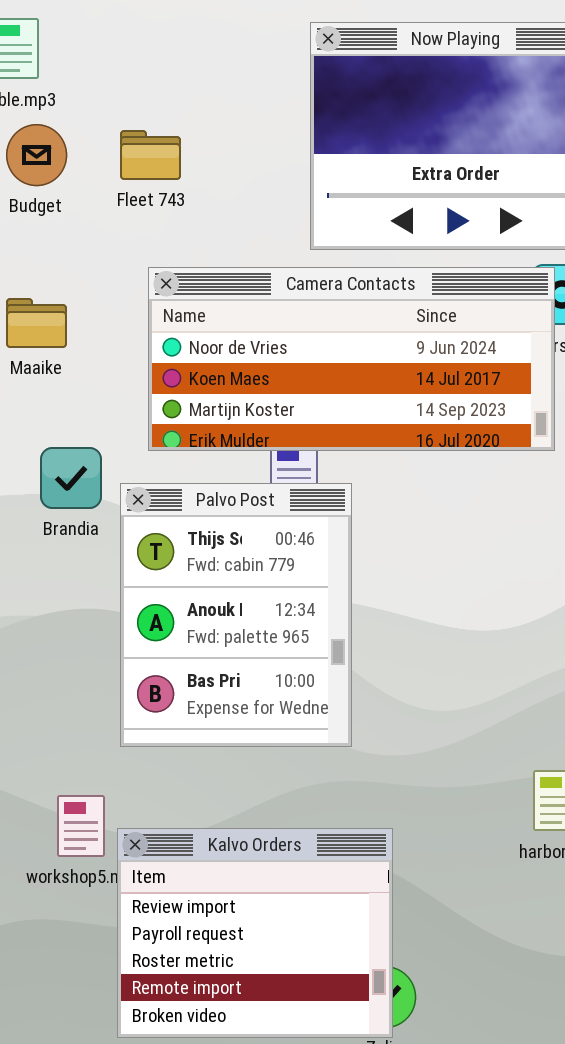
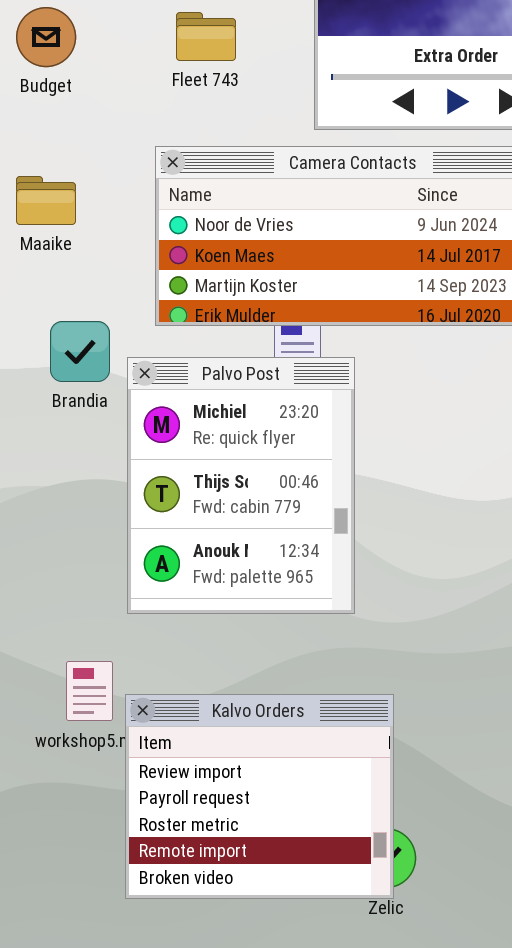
Fleet 743: [120,130,181,180] -> [176,12,236,61], moved
Palvo Post: [120,483,352,747] -> [127,357,355,614], scrolled up 1 row

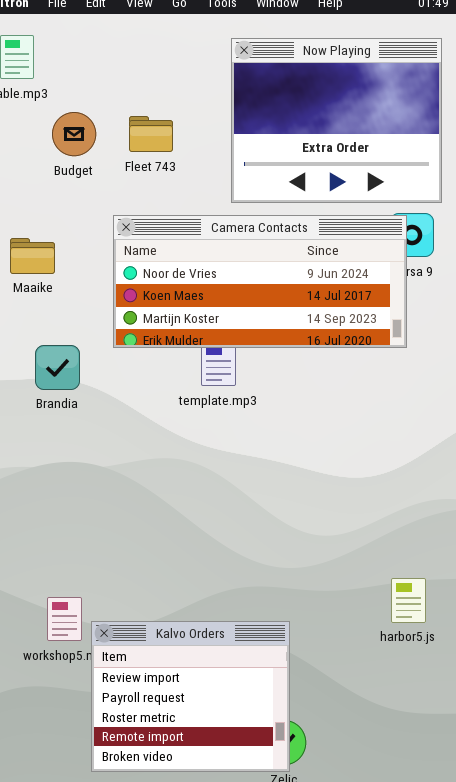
Budget: [16,7,76,67] -> [52,112,96,156], moved
Palvo Post: [127,357,355,614] -> none, closed

